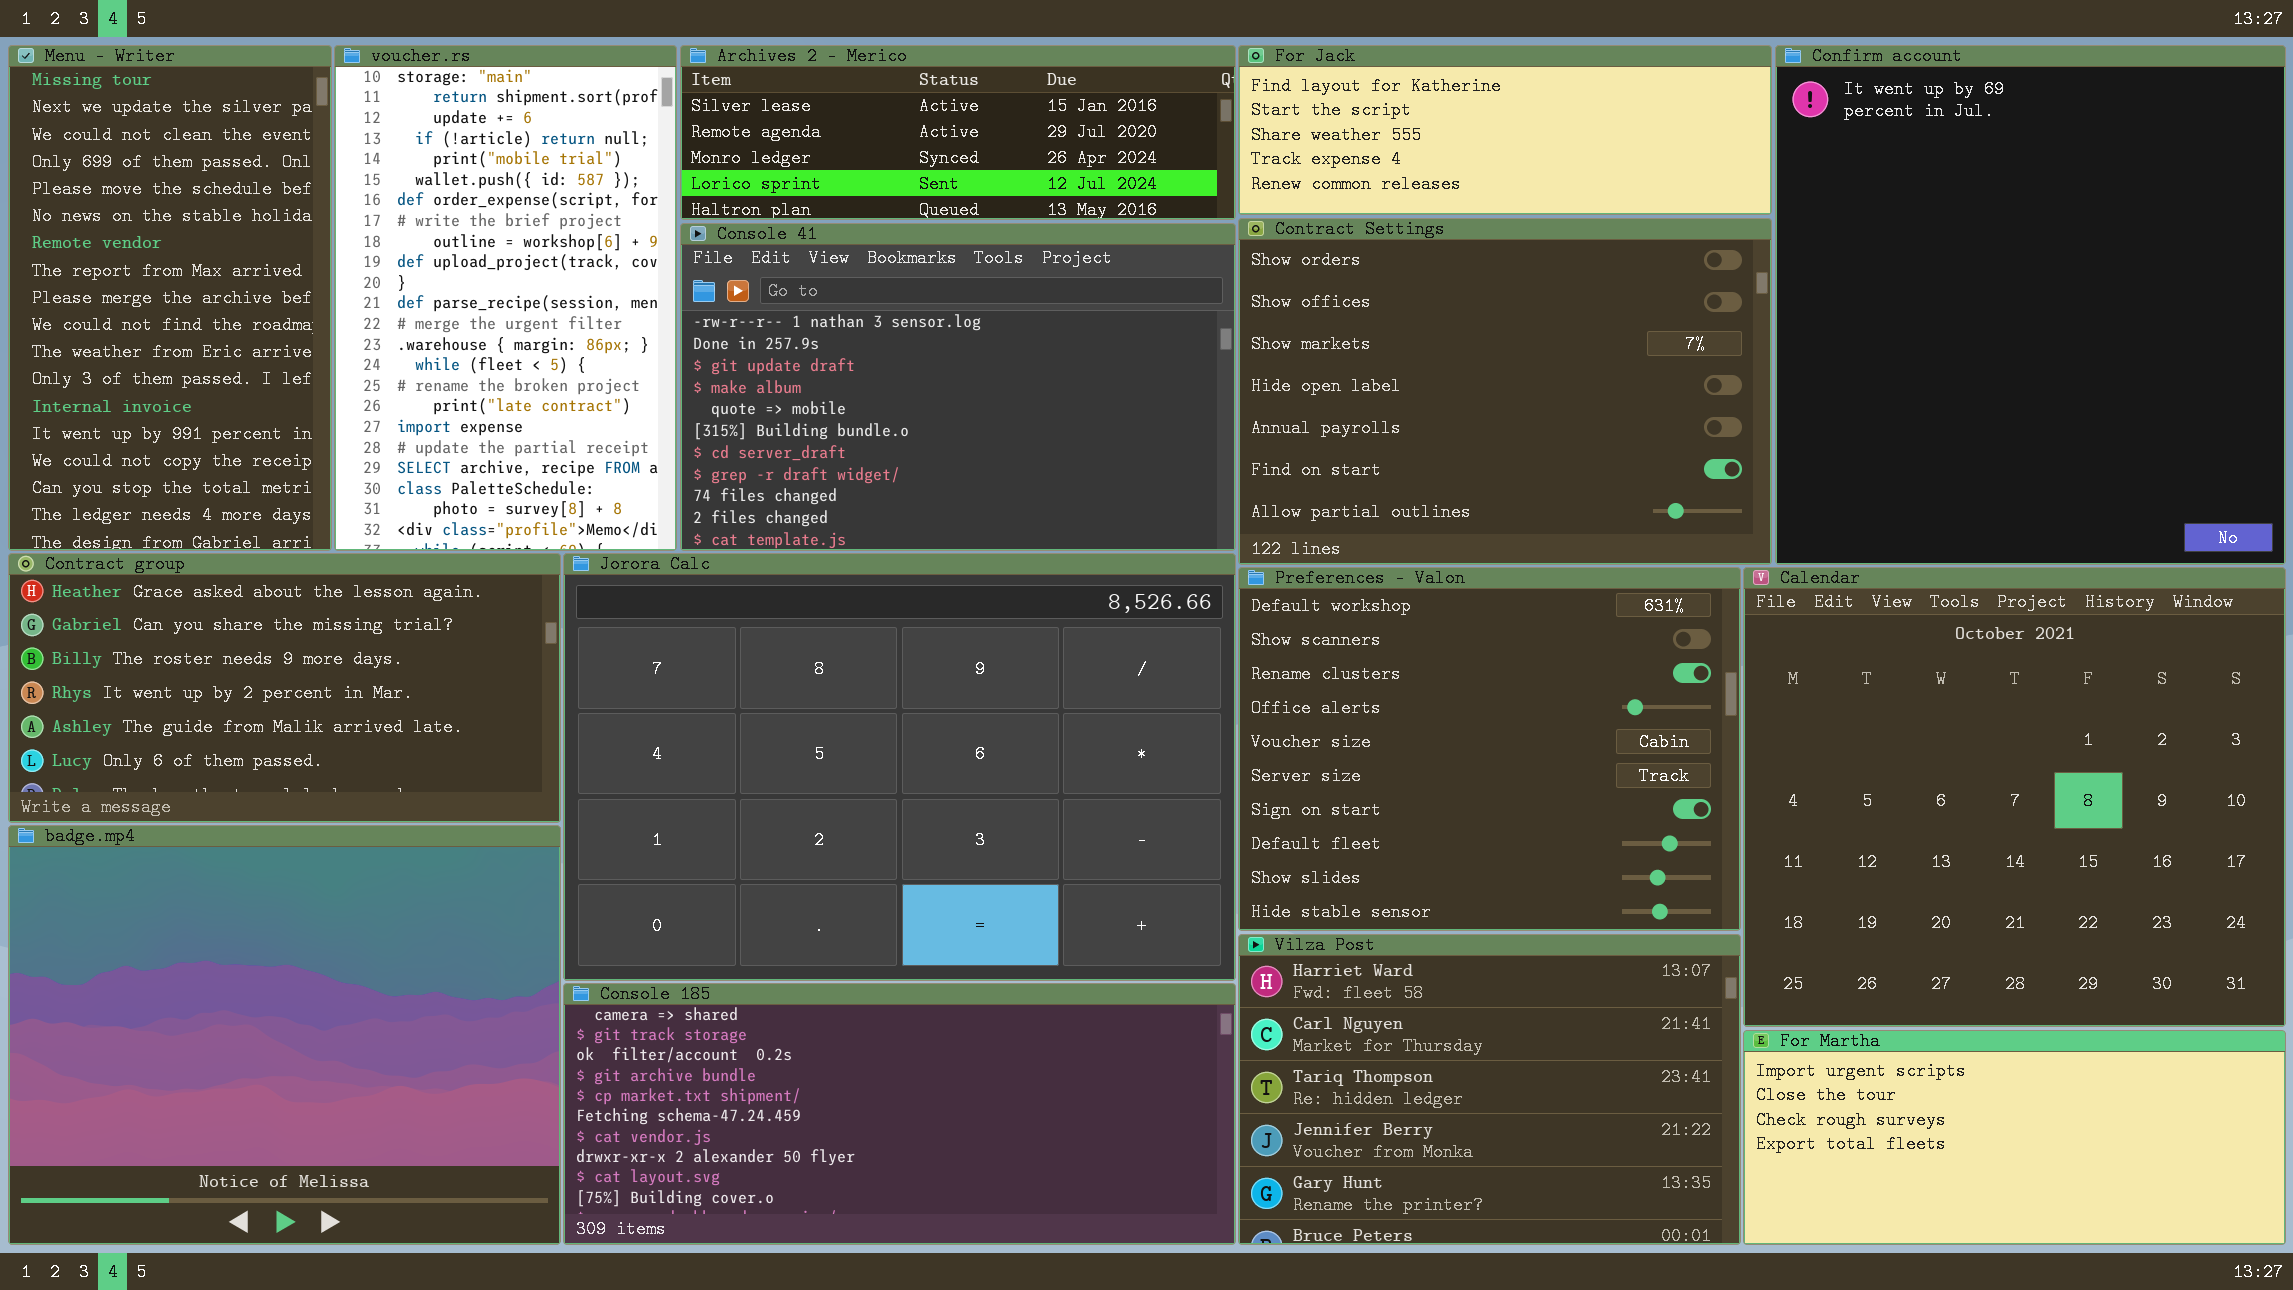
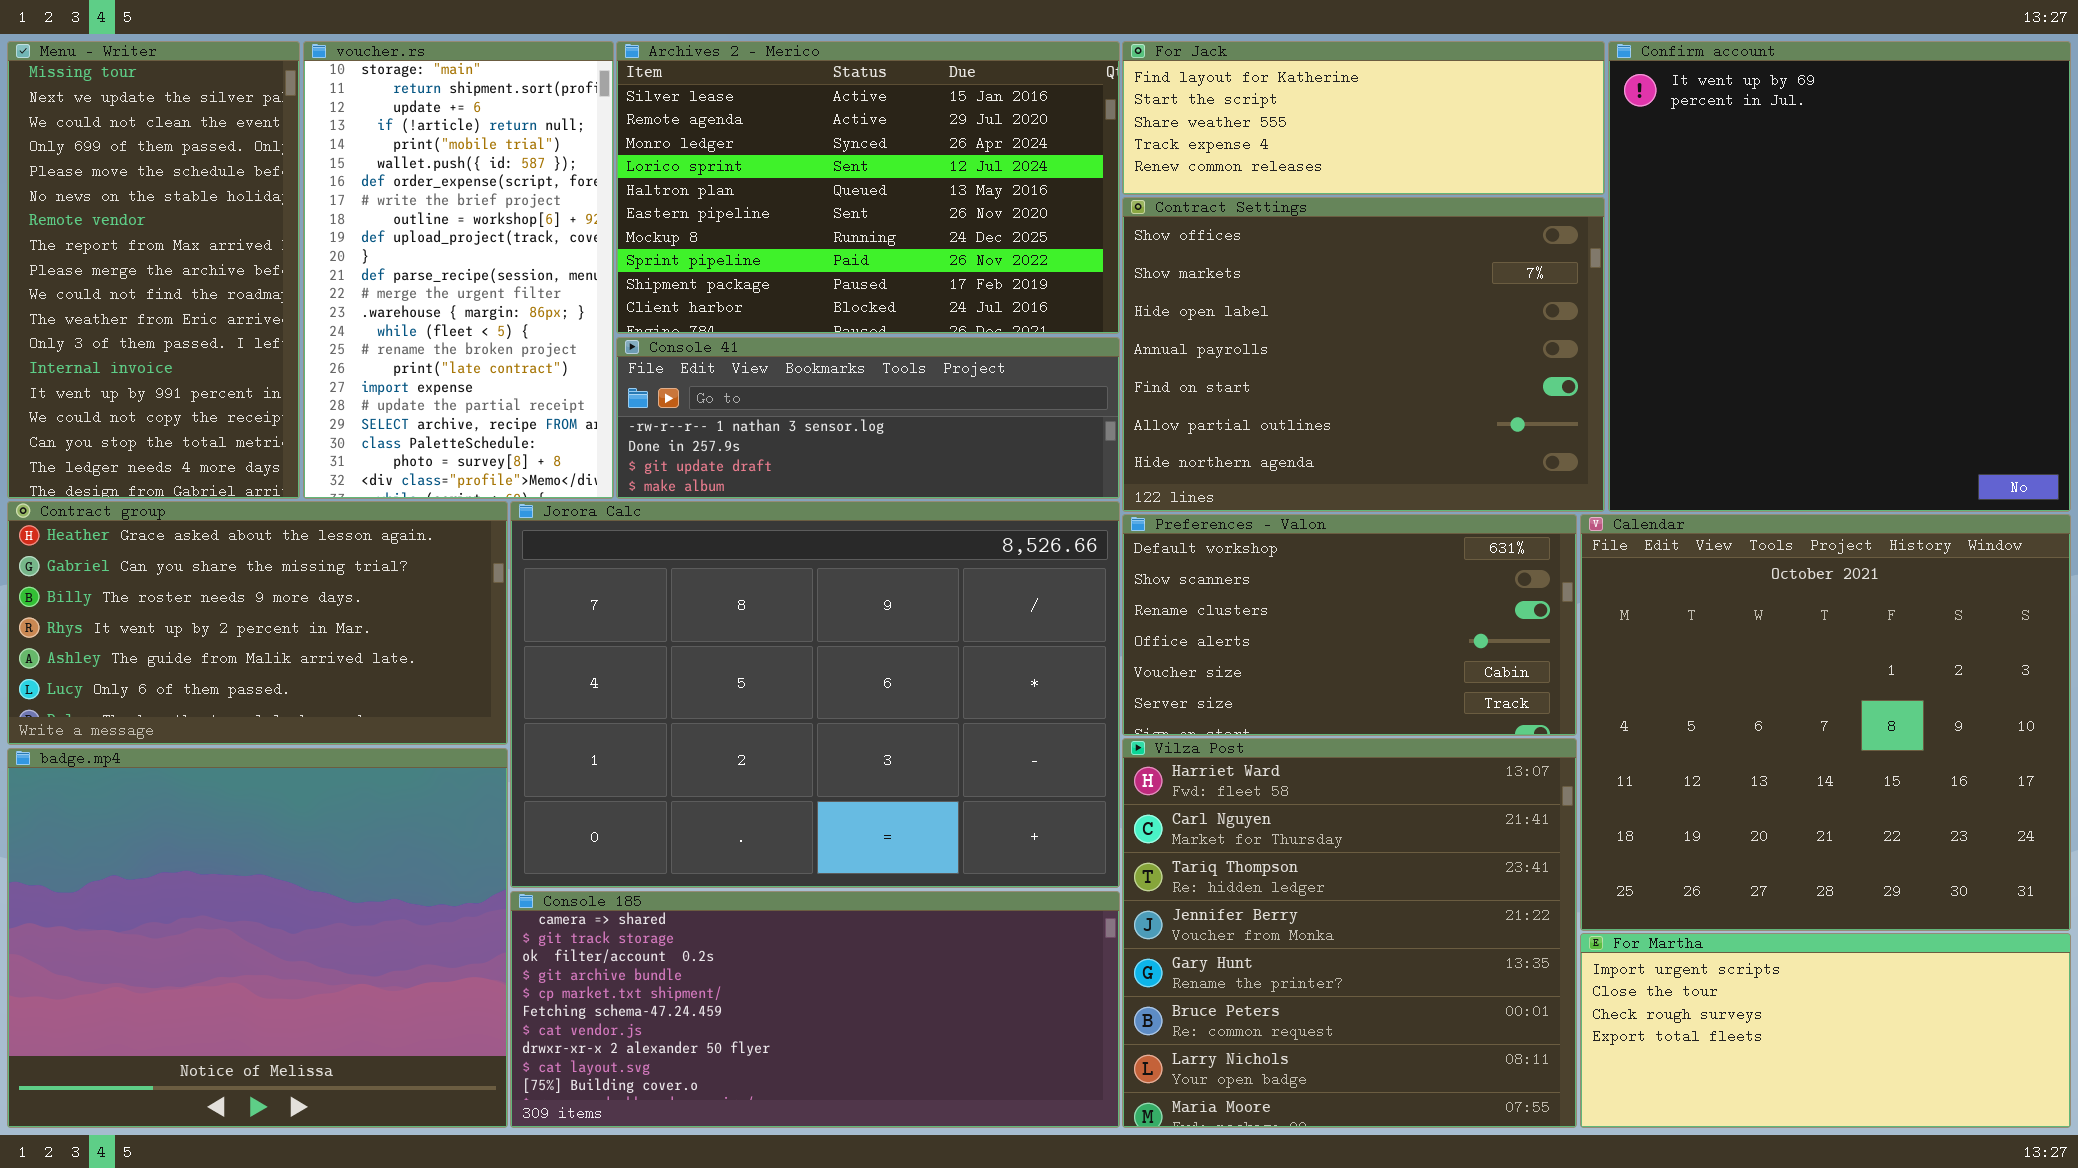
Archives 2 - Merico: [680,45,1236,220] -> [616,41,1120,334], resized
Contract Settings: [1238,218,1772,565] -> [1122,197,1605,512], scrolled down 1 row
Console 41: [680,223,1236,551] -> [616,337,1120,499], resized
Preferences - Valon: [1238,567,1741,931] -> [1122,514,1577,736], resized
Vilza Post: [1238,934,1741,1245] -> [1122,738,1577,1128], resized

